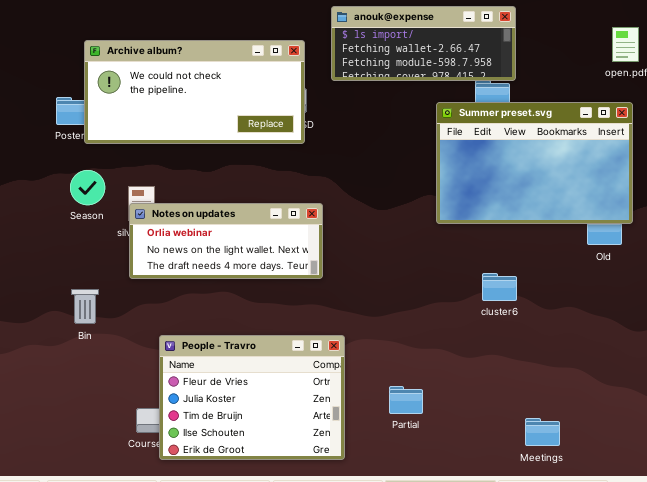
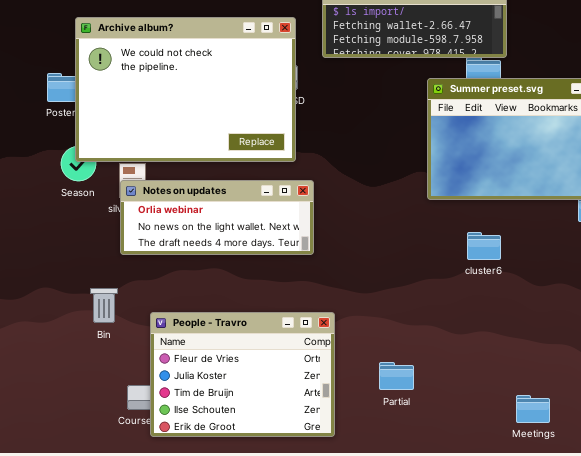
Archive album?: [84,40,305,144] -> [75,17,296,162], resized
cluster6: [482,273,517,301] -> [467,232,501,260], moved
Bin: [71,289,99,324] -> [90,288,118,323], moved

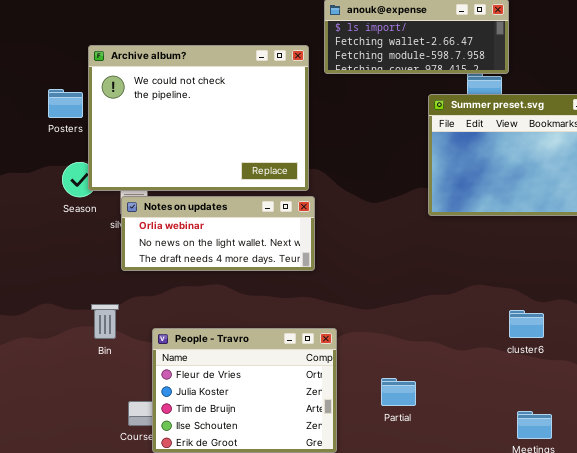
Archive album?: [75,17,296,162] -> [88,45,309,191], moved
cluster6: [467,232,501,260] -> [509,310,544,338], moved

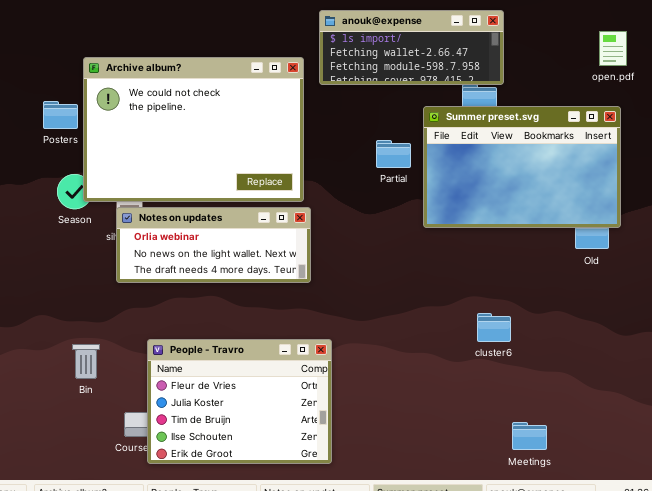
Bin: [91,304,119,339] -> [72,344,100,379], moved
cluster6: [509,310,544,338] -> [477,313,511,342], moved
Partial: [381,378,416,406] -> [376,140,411,168], moved

